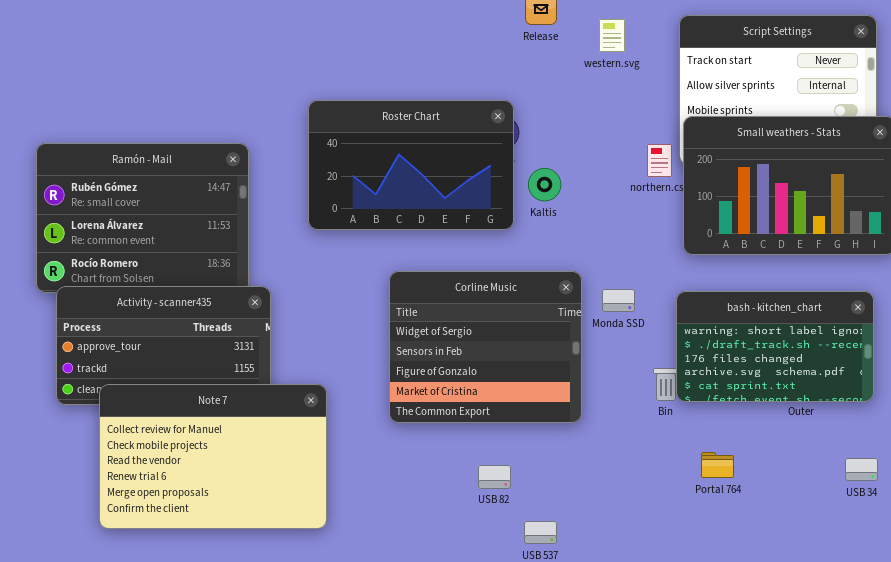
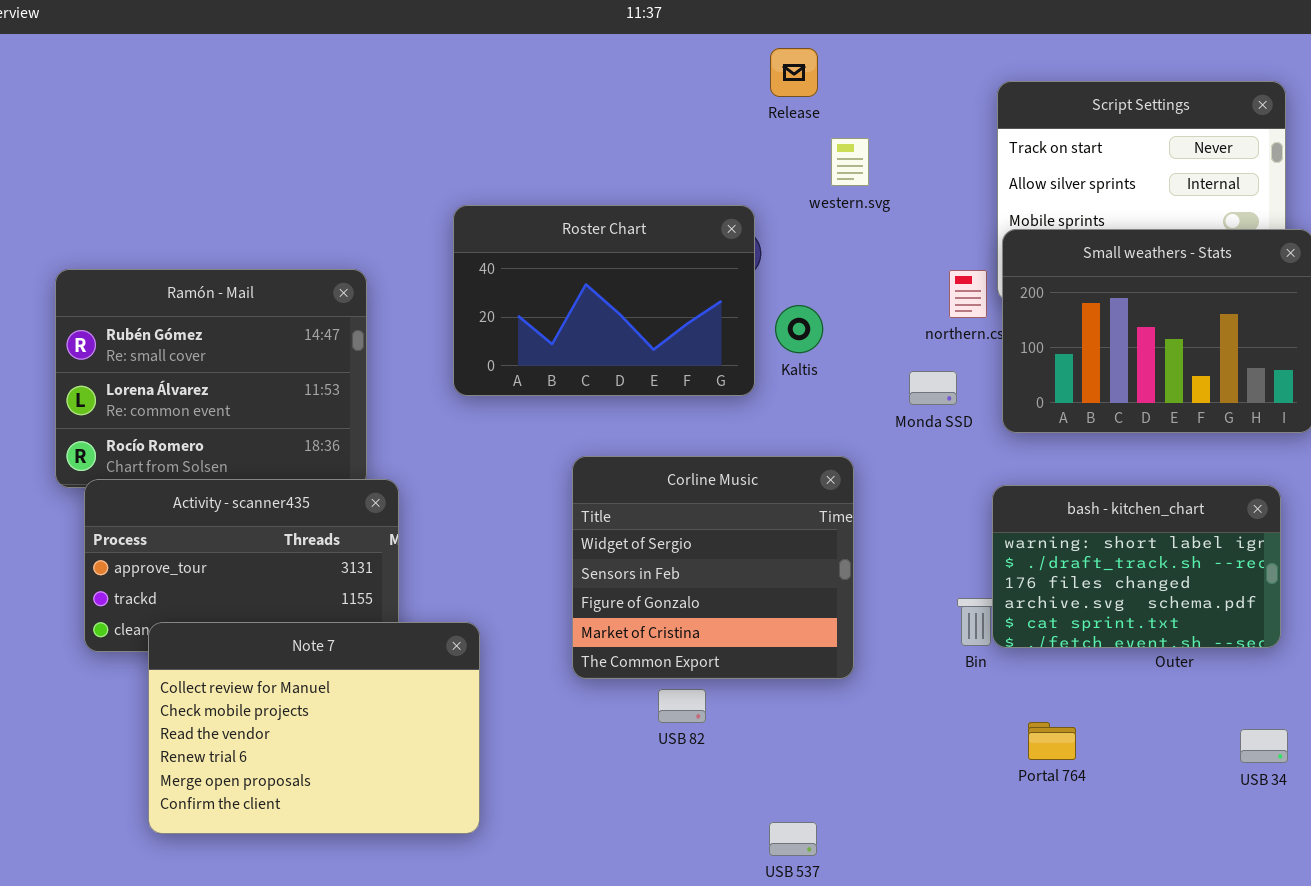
western.svg: [599,19,625,52] -> [831,138,869,186], moved
Monda SSD: [602,289,635,312] -> [909,371,957,405], moved
USB 82: [478,465,511,489] -> [658,689,706,723], moved

